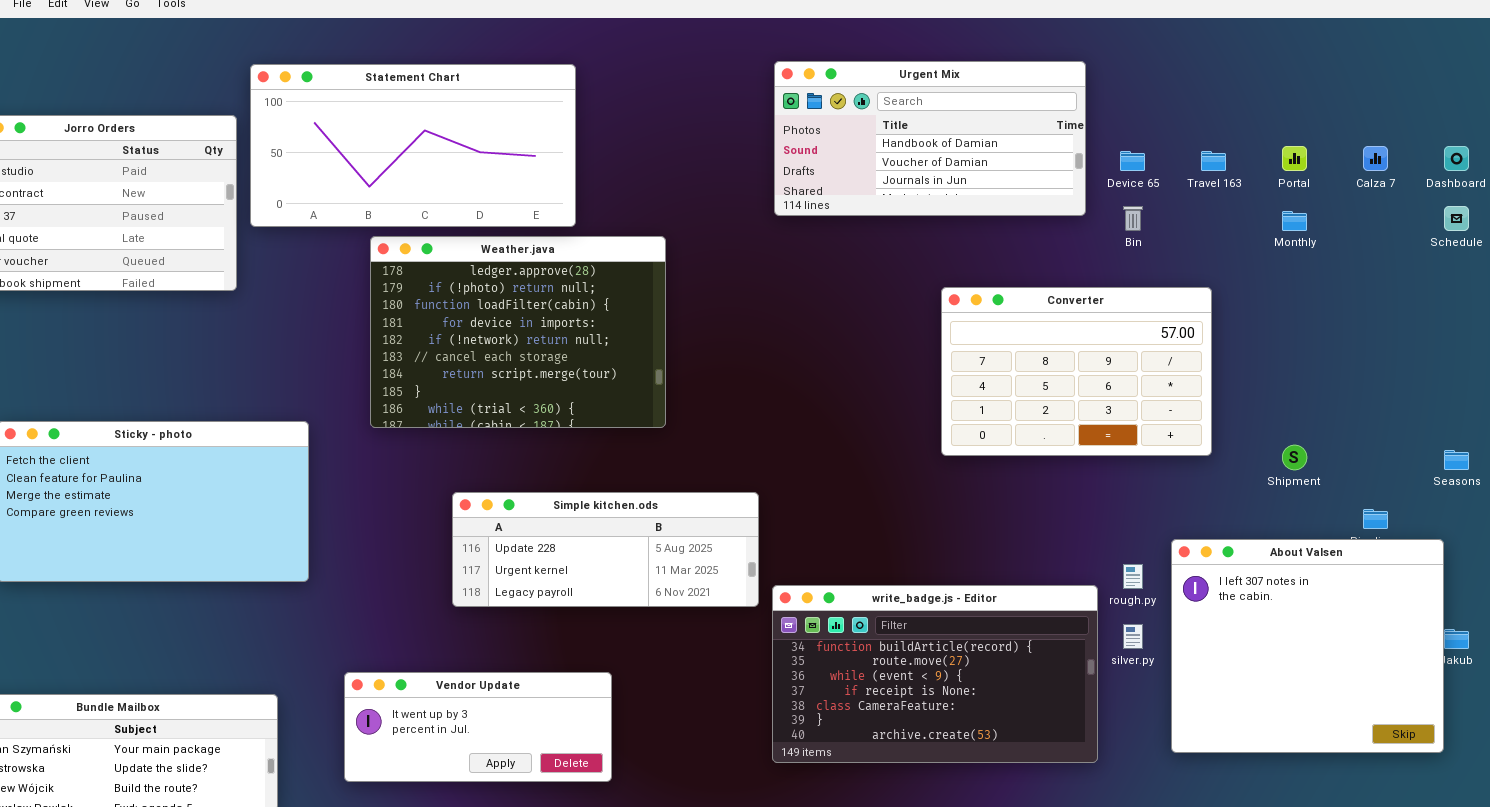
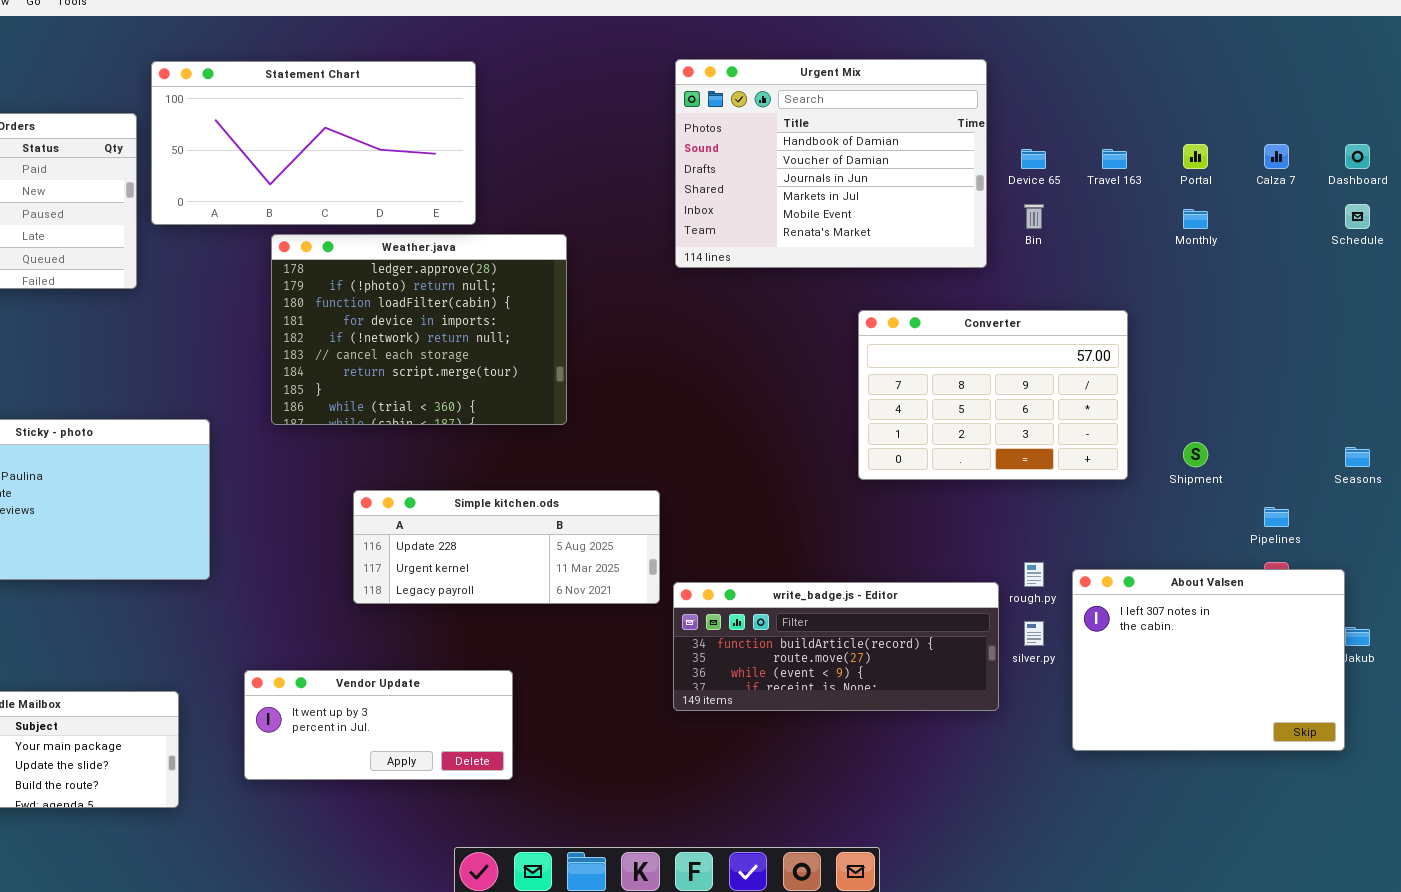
Urgent Mix: [774,61,1086,216] -> [675,59,987,268], resized
Converter: [941,287,1212,456] -> [858,310,1128,480], moved
About Valsen: [1171,539,1444,753] -> [1072,569,1345,751], resized
write_badge.js - Editor: [772,585,1098,763] -> [673,582,999,711], resized

